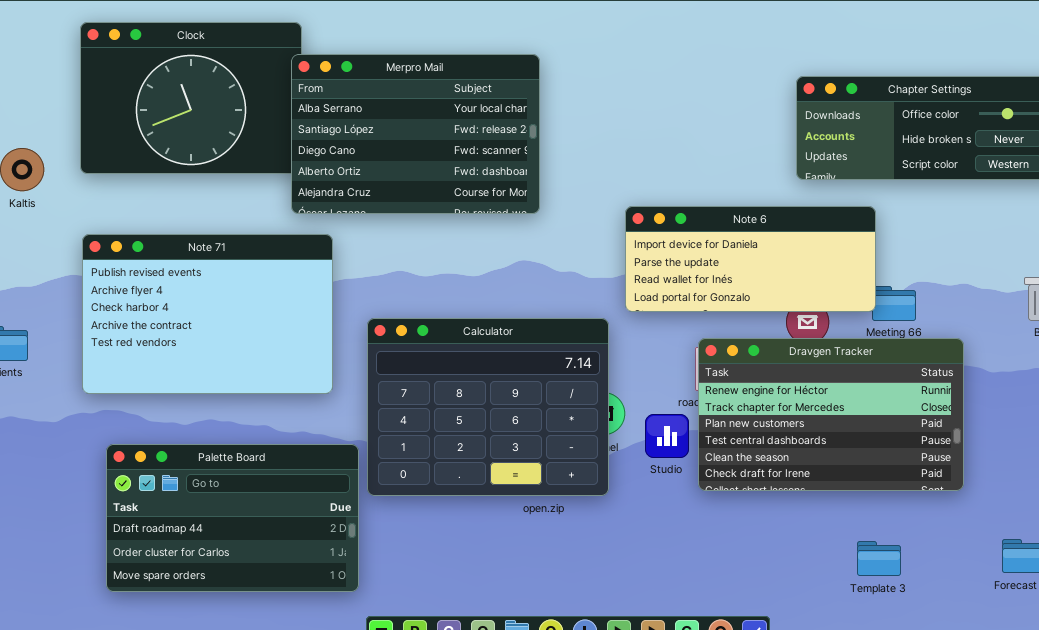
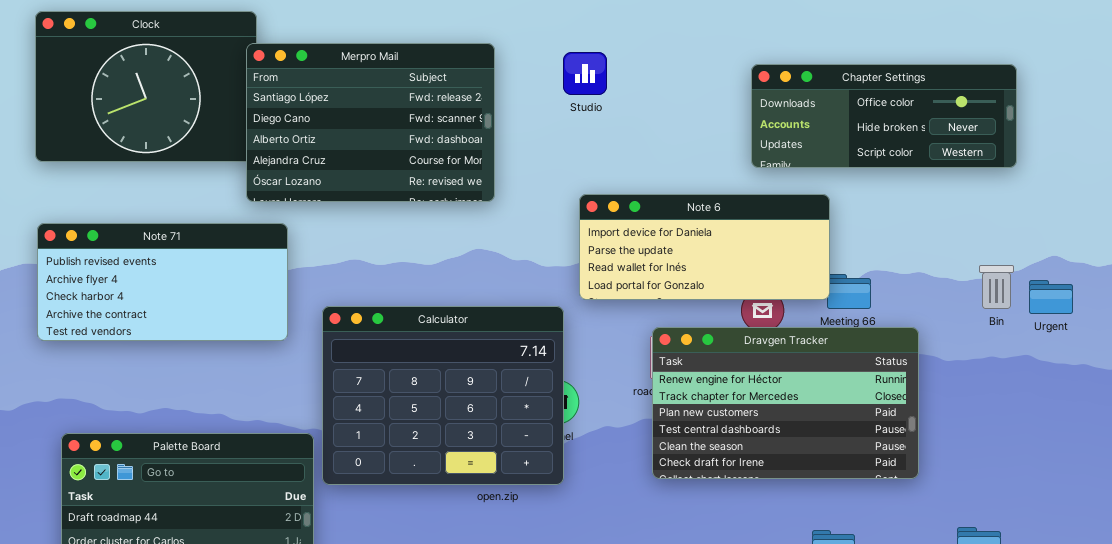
Merpro Mail: [291,54,540,214] -> [246,43,495,202], scrolled down 1 row
Note 71: [82,234,333,394] -> [37,223,288,341], resized
Studio: [645,414,689,458] -> [563,52,607,95], moved

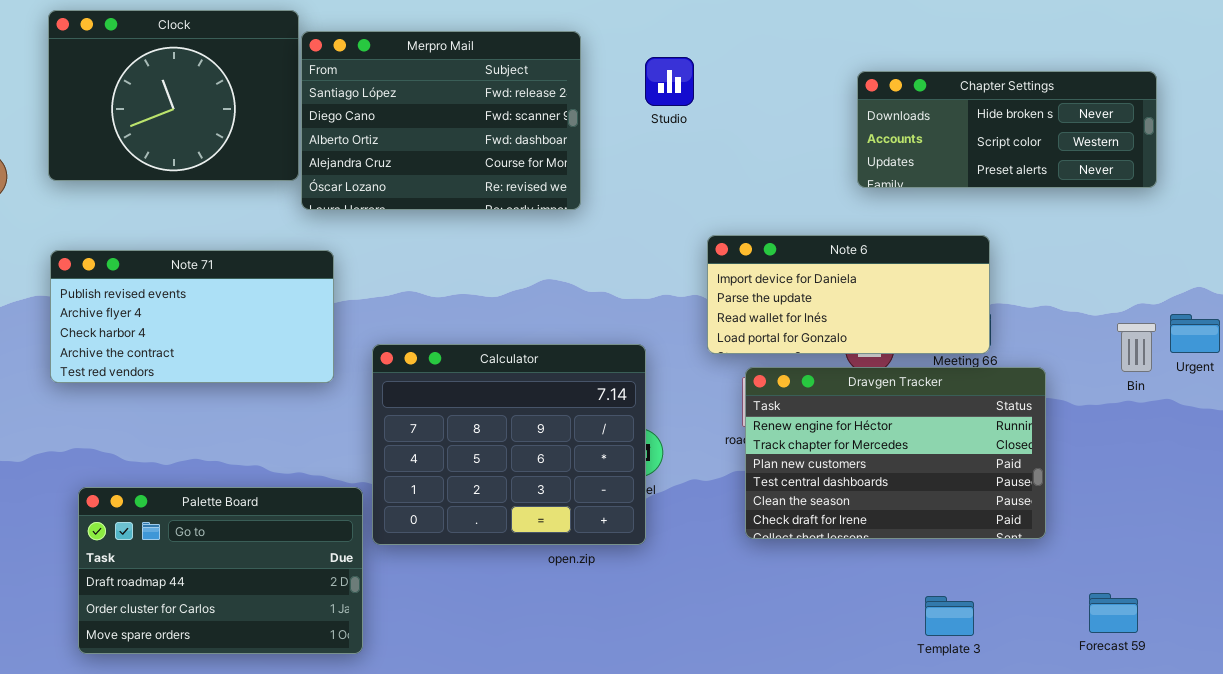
Merpro Mail: [246,43,495,202] -> [301,31,581,210], moved
Chapter Settings: [751,64,1017,168] -> [857,71,1157,188], scrolled down 1 row
Note 6: [579,194,830,300] -> [707,235,990,354], moved
Bin: [979,265,1014,309] -> [1117,323,1156,372], moved

